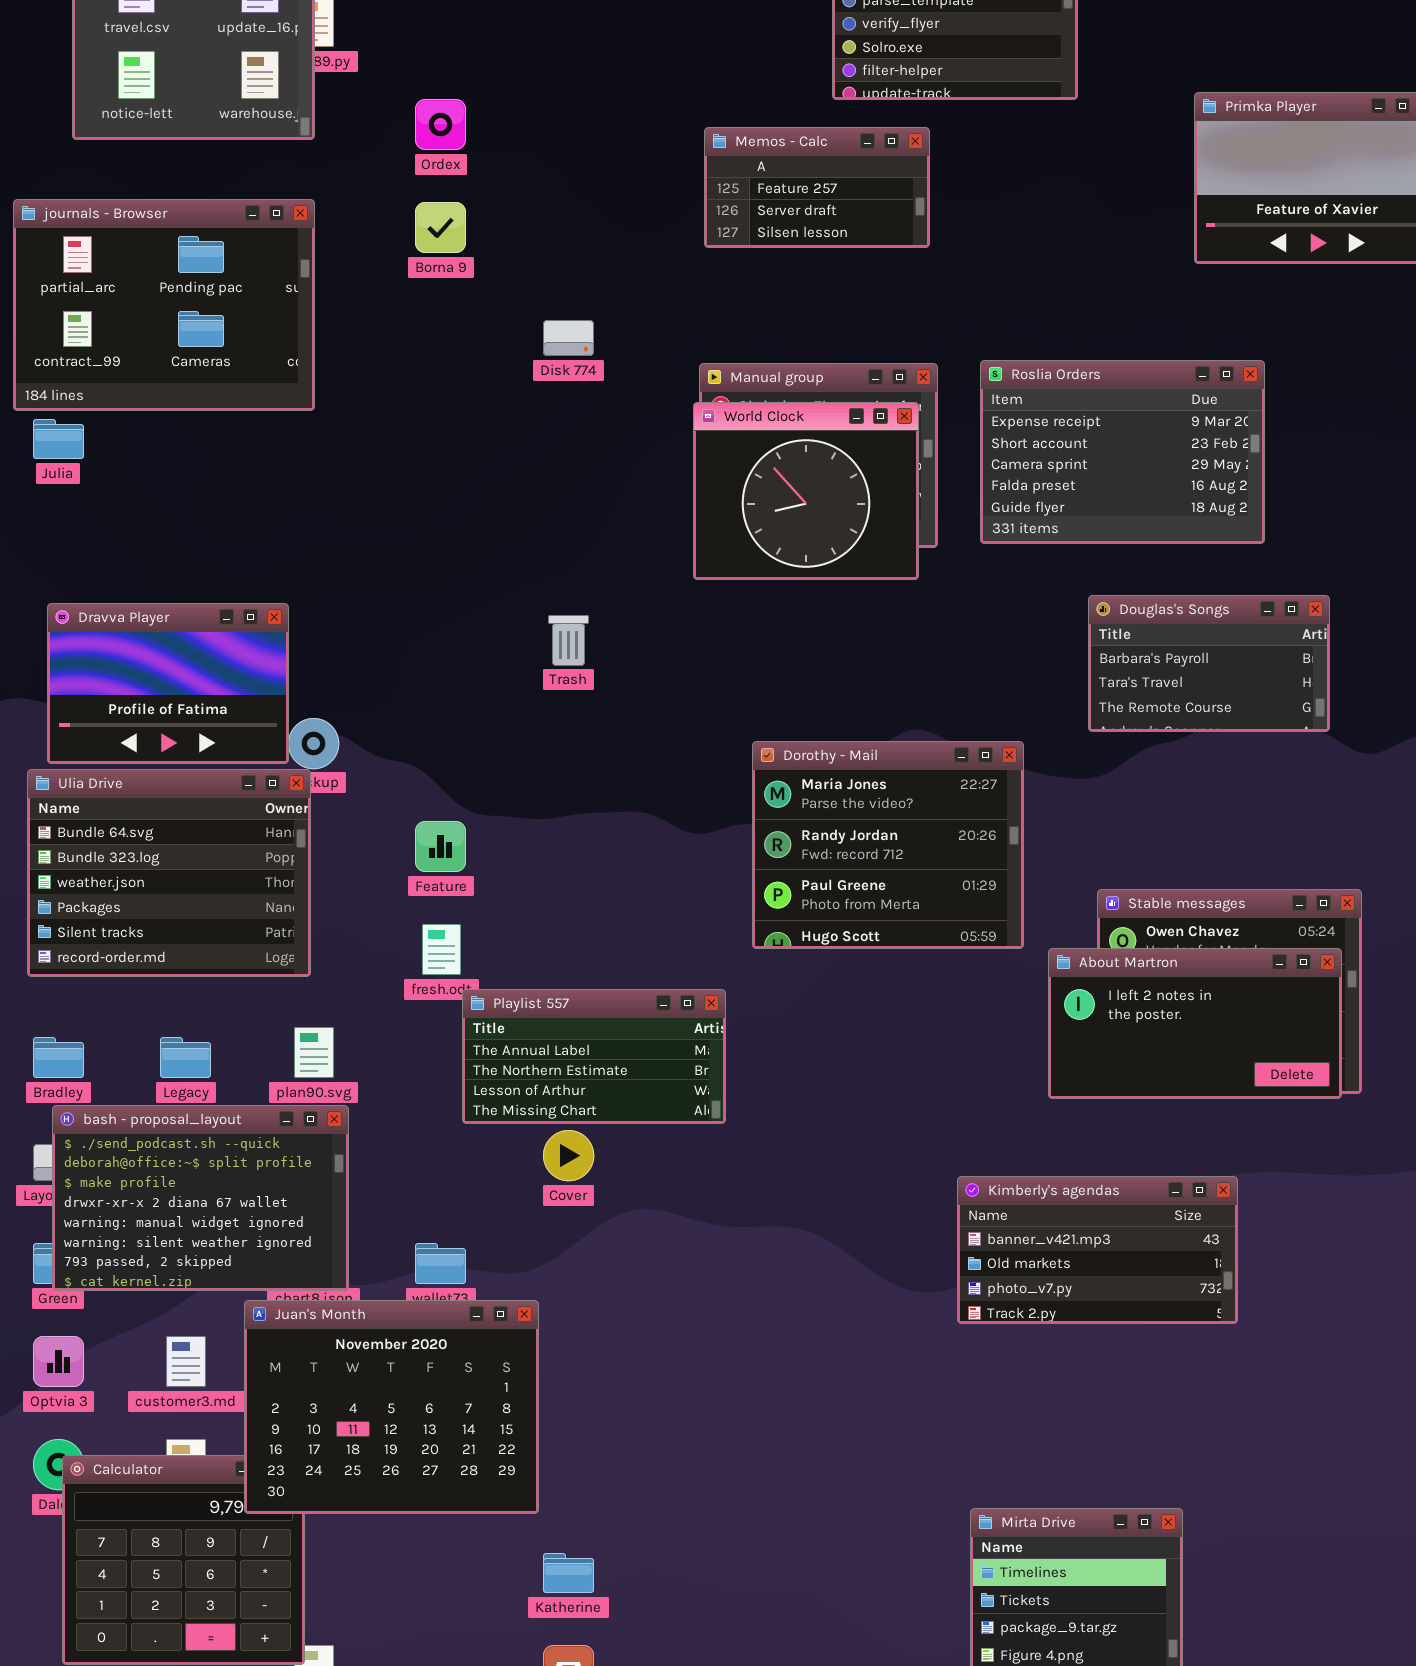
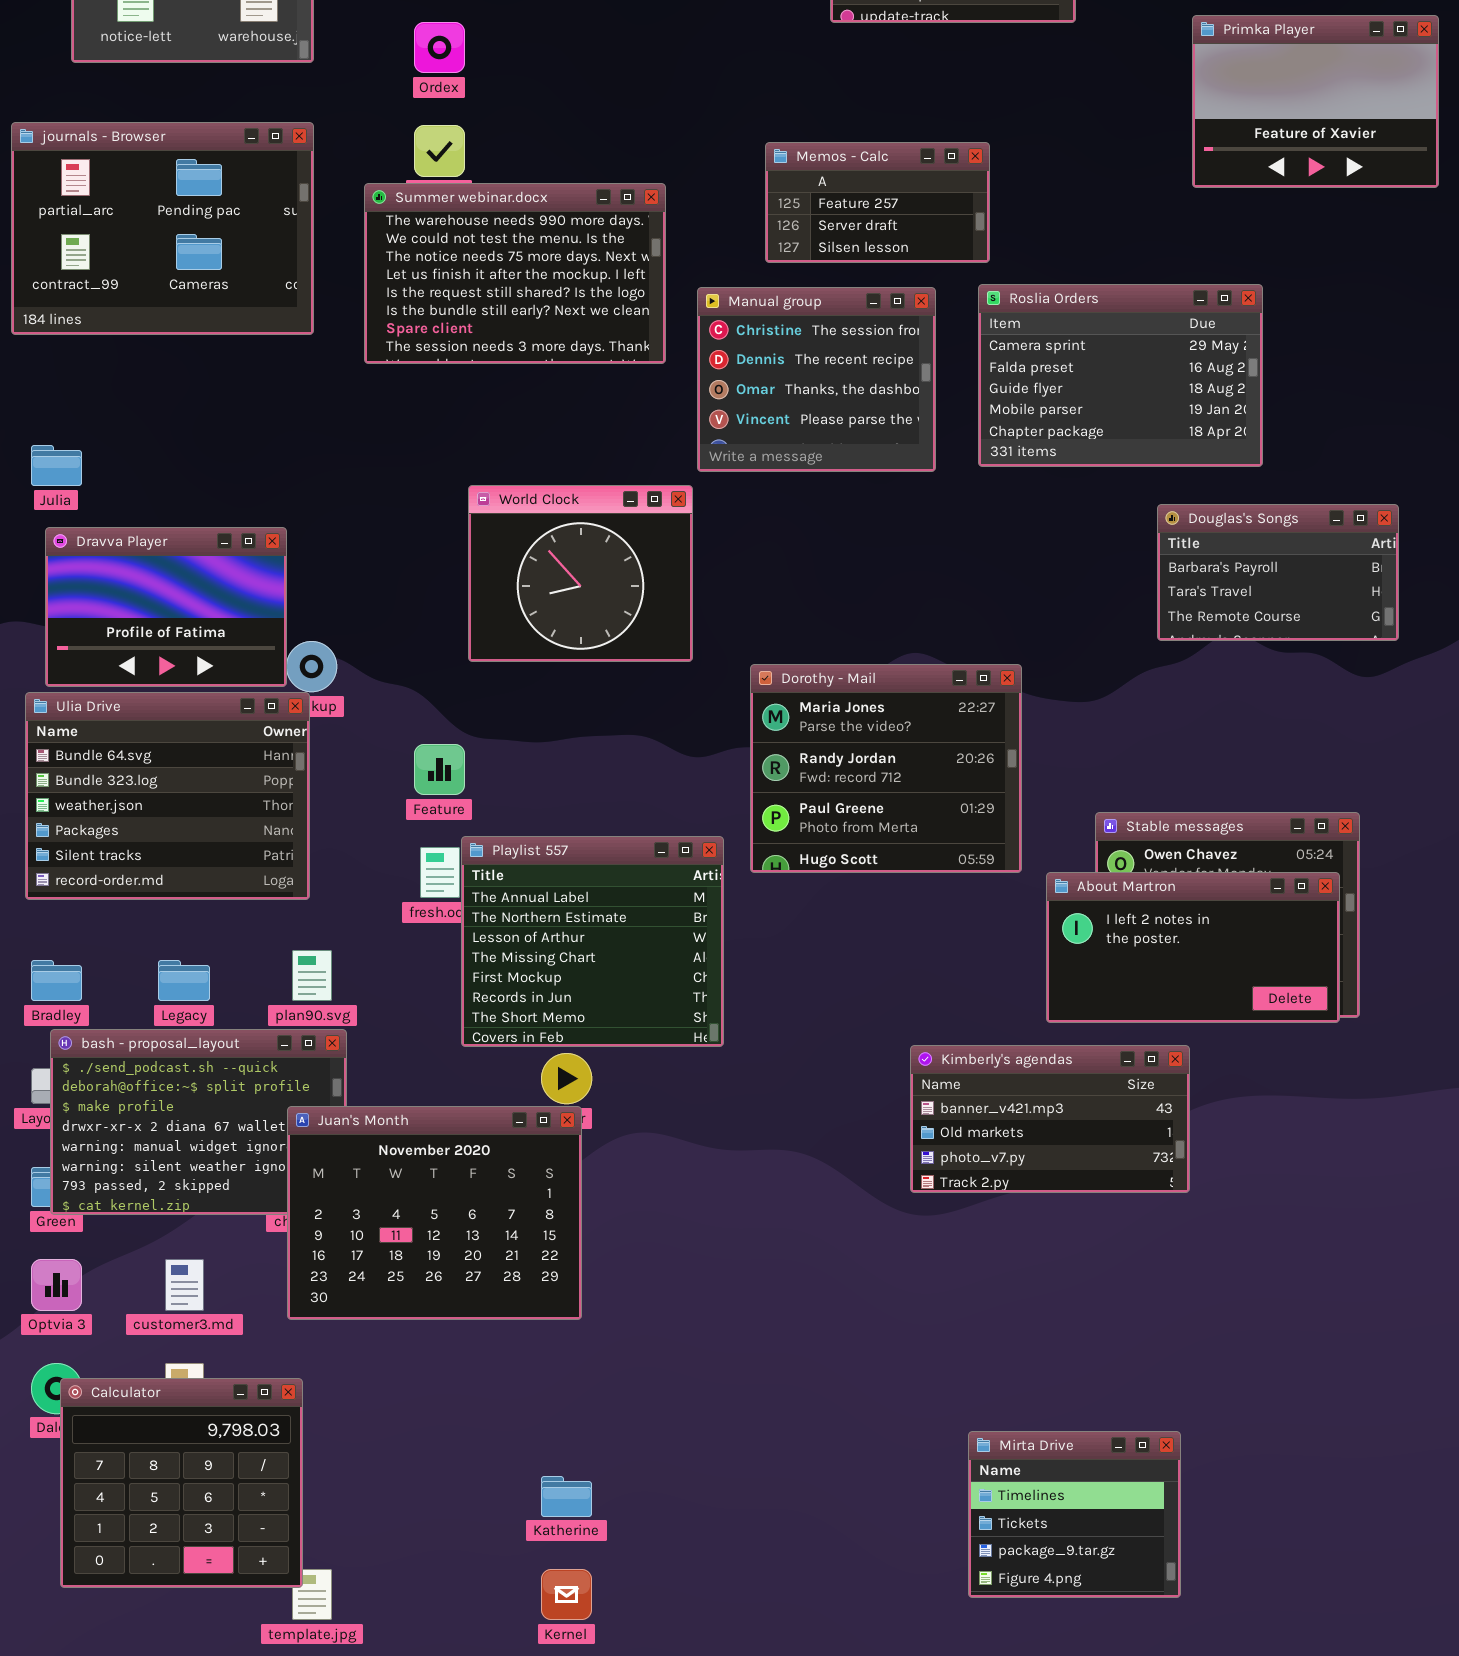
Memos - Calc: [704,127,930,248] -> [765,142,990,263], moved
Summer webinar.docx: none -> [364,183,666,364], opened
Roslia Orders: [980,360,1265,544] -> [978,284,1263,467], scrolled down 2 rows
World Clock: [693,402,919,580] -> [468,485,693,662], moved
Julia: [33,419,84,459] -> [31,445,82,486], moved
Douglas's Songs: [1088,595,1330,732] -> [1157,504,1399,641], moved
Playlist 557: [462,989,726,1124] -> [461,836,724,1047], resized
Kimberly's agendas: [957,1176,1238,1324] -> [910,1045,1190,1193], moved
Juan's Month: [244,1300,539,1514] -> [287,1106,582,1320], moved

